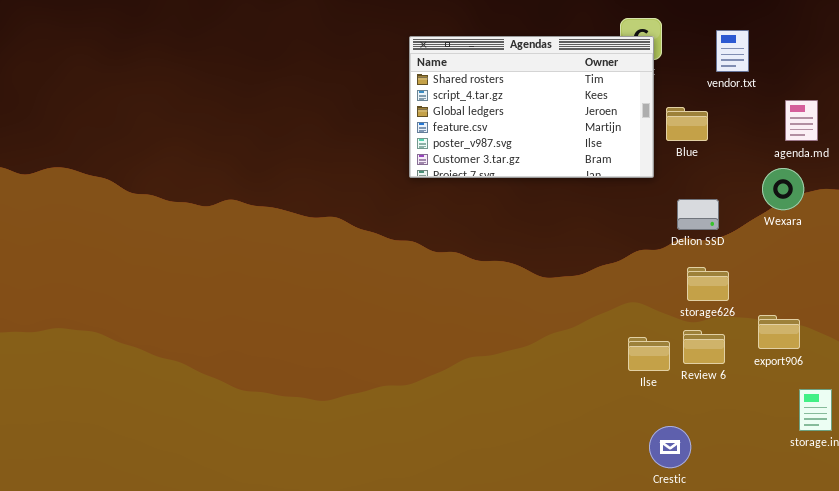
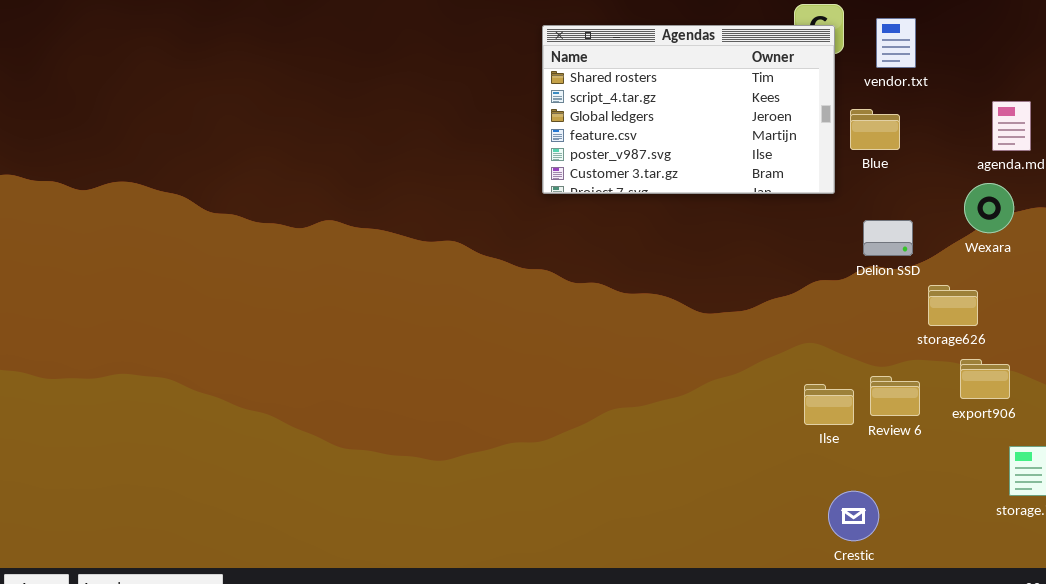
vendor.txt: [716,30,749,72] -> [876,18,916,68], moved
storage626: [687,267,729,301] -> [928,285,978,326], moved

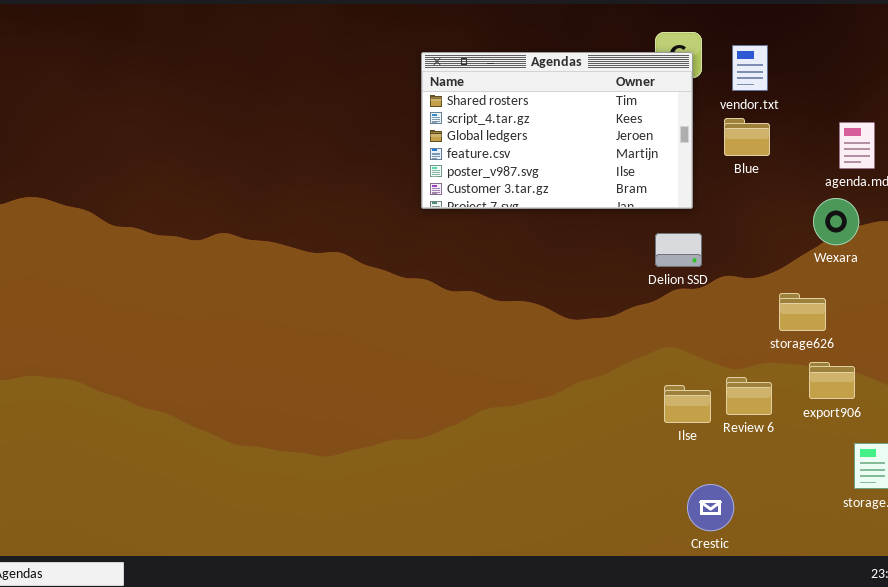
Blue: [850,109,900,150] -> [724,118,770,156], moved
Delion SSD: [863,220,913,256] -> [655,233,702,267], moved

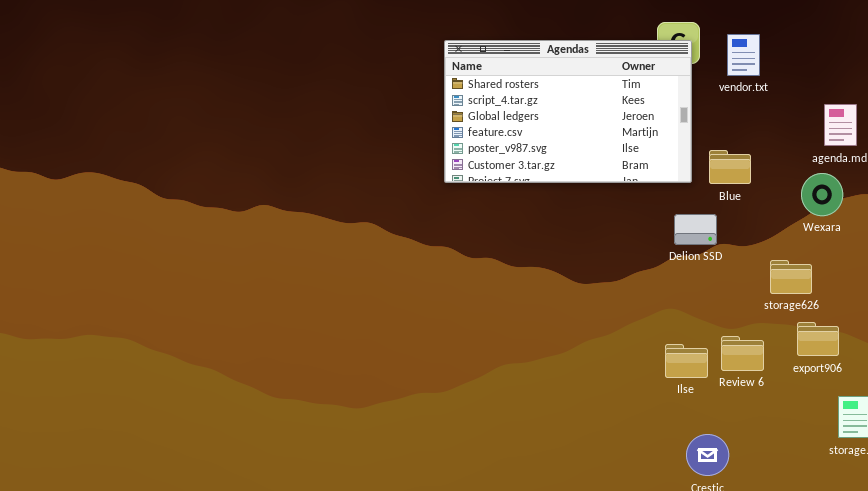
Blue: [724,118,770,156] -> [709,150,751,184], moved
Delion SSD: [655,233,702,267] -> [674,214,717,245], moved

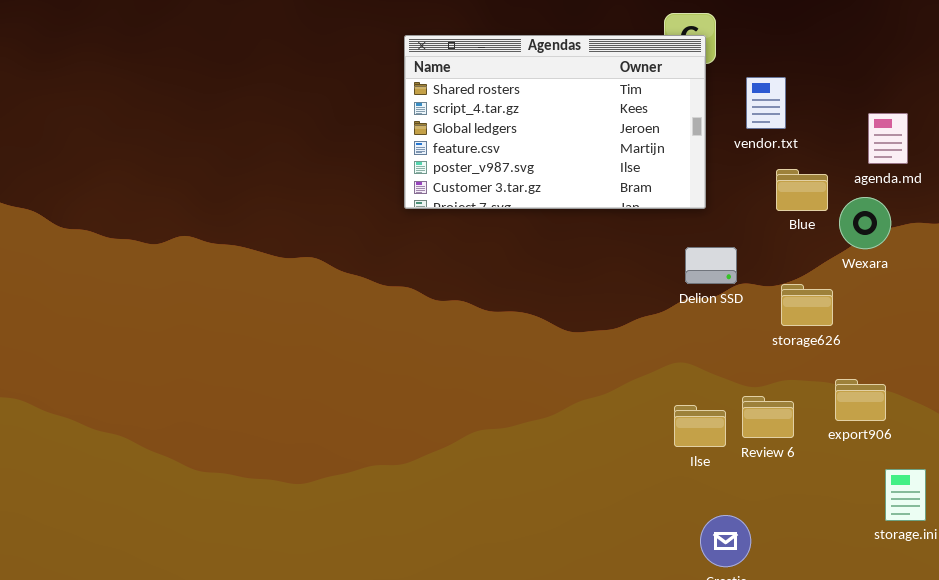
vendor.txt: [727,34,760,76] -> [746,77,786,129], moved
Blue: [709,150,751,184] -> [776,169,828,211], moved
storage626: [770,260,812,294] -> [781,284,833,326], moved

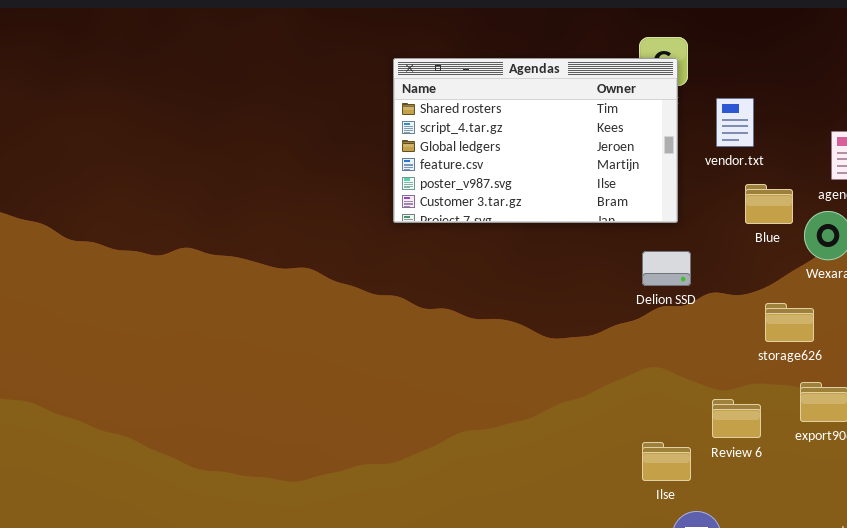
Delion SSD: [685,247,737,284] -> [642,251,691,286], moved
storage626: [781,284,833,326] -> [765,303,814,342], moved
Ilse: [674,405,726,447] -> [642,442,691,481], moved

